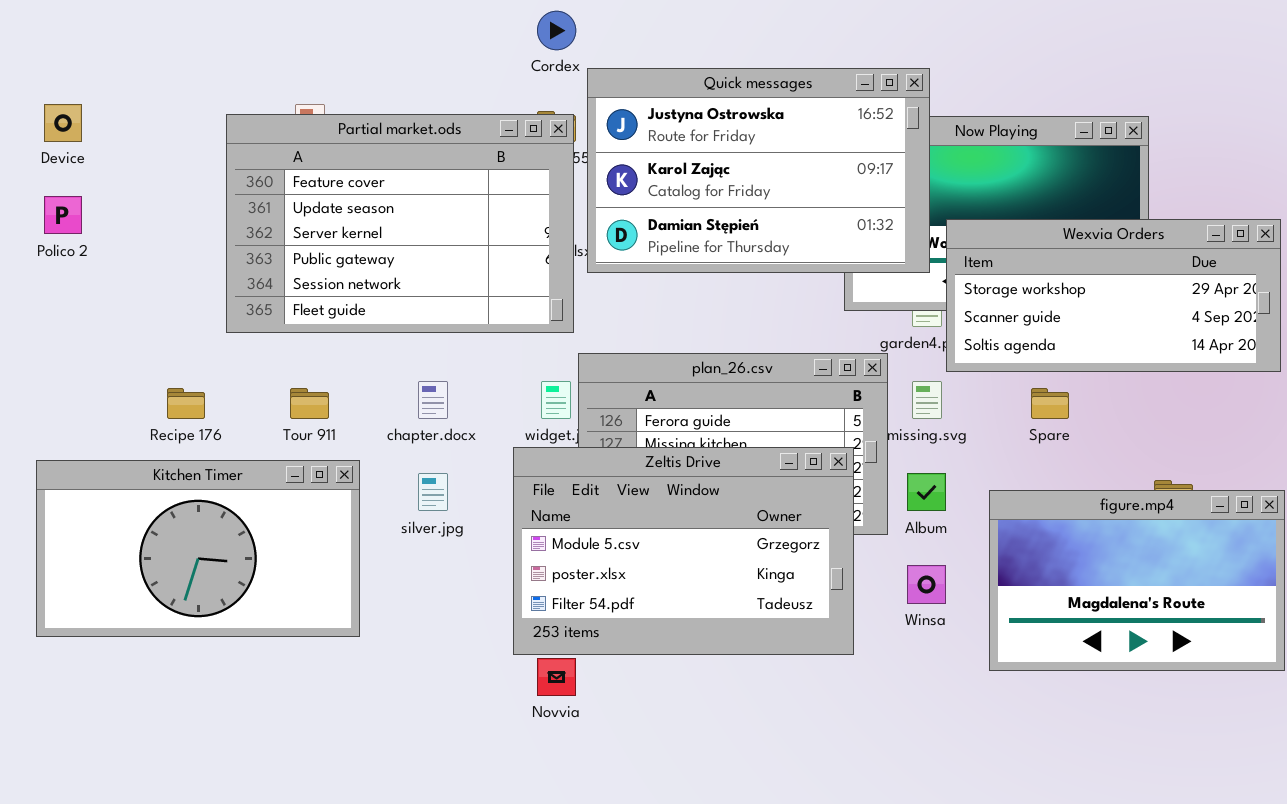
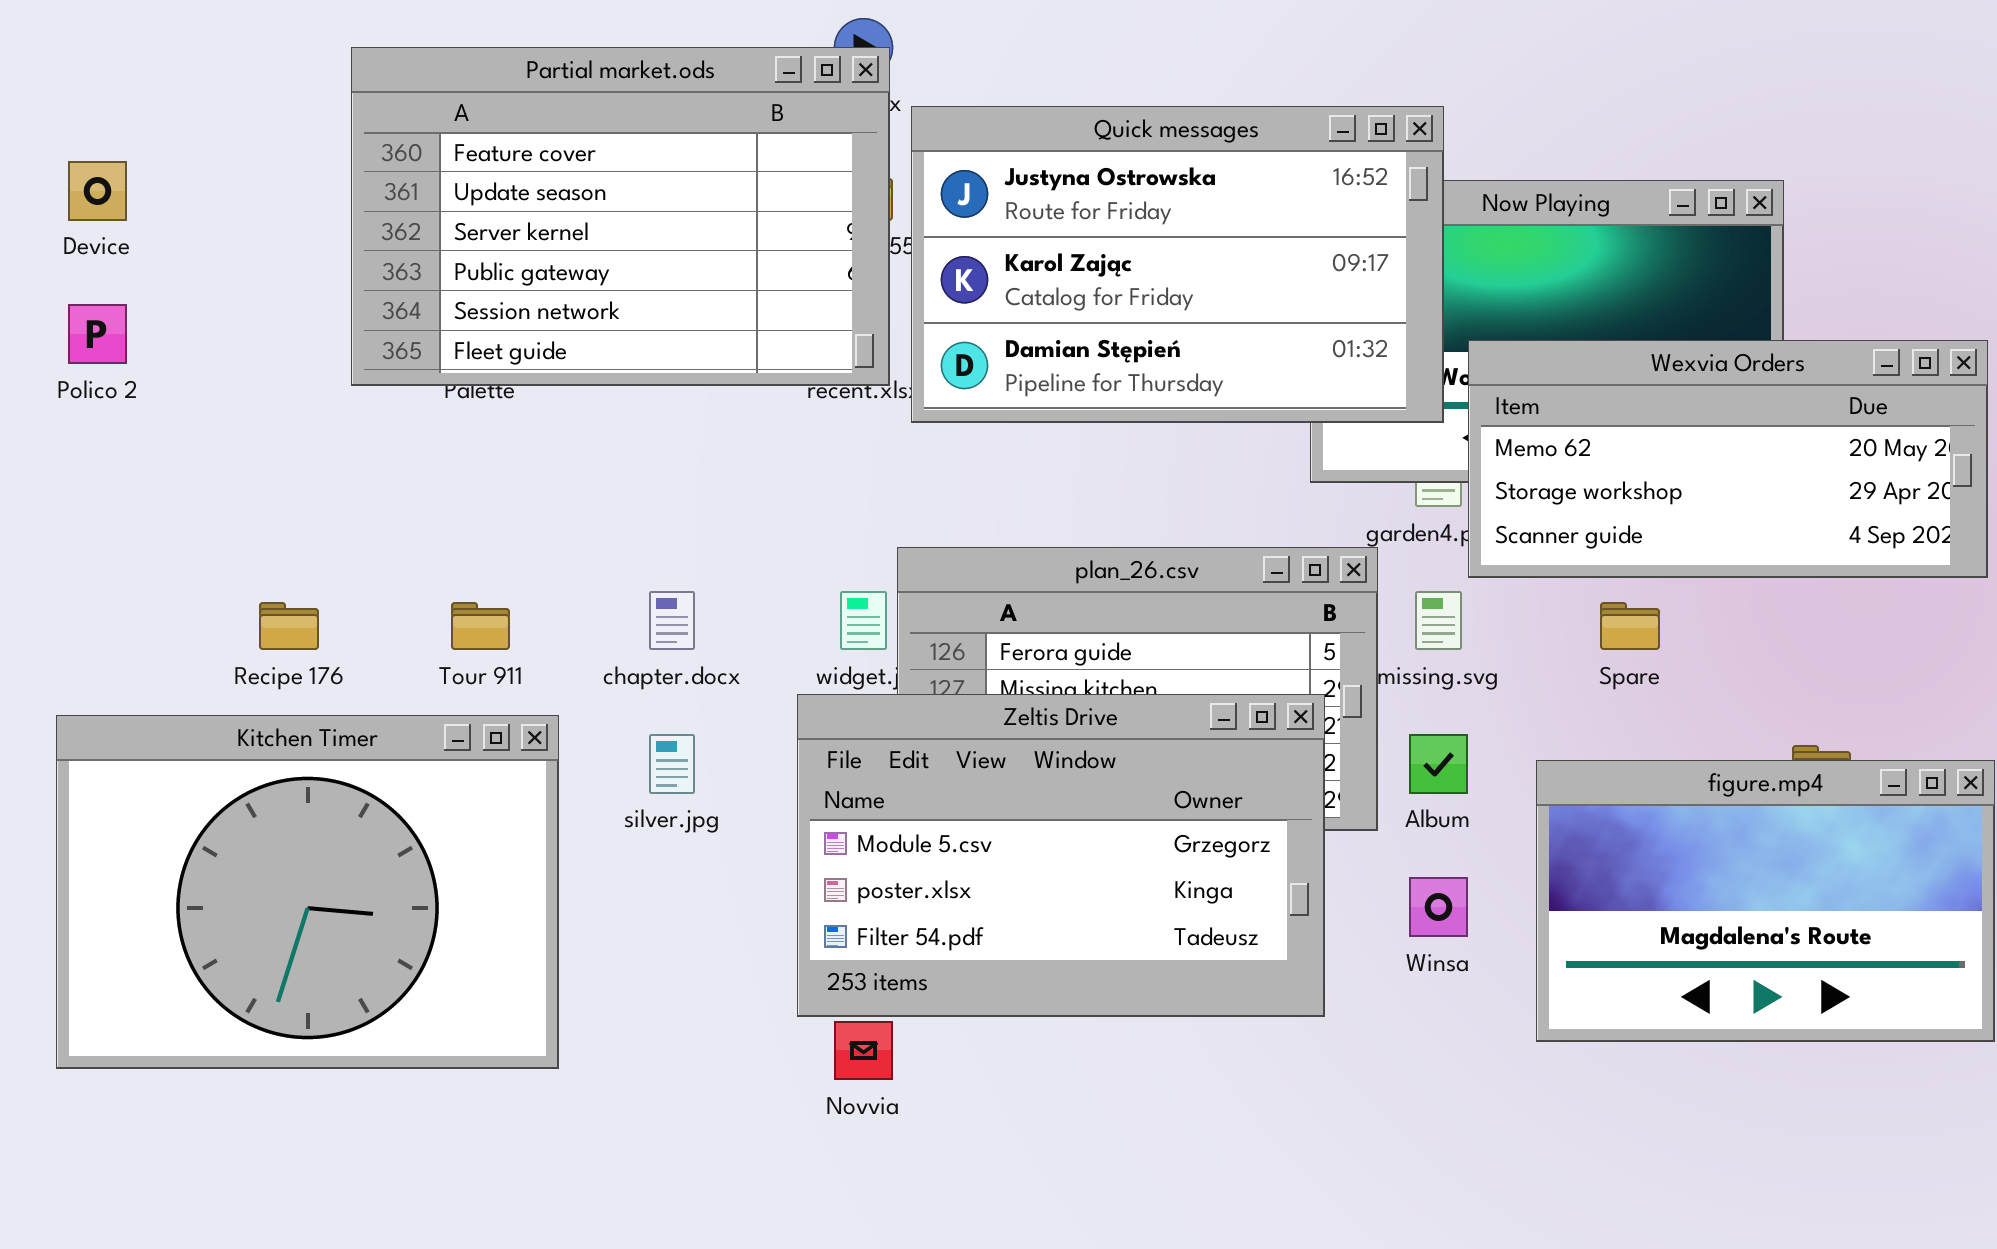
Partial market.ods: [226,114,574,333] -> [351,47,890,386], moved
Wexvia Orders: [946,219,1281,372] -> [1468,340,1988,578], scrolled up 1 row
Kitchen Timer: [36,460,360,637] -> [56,715,559,1069], resized

